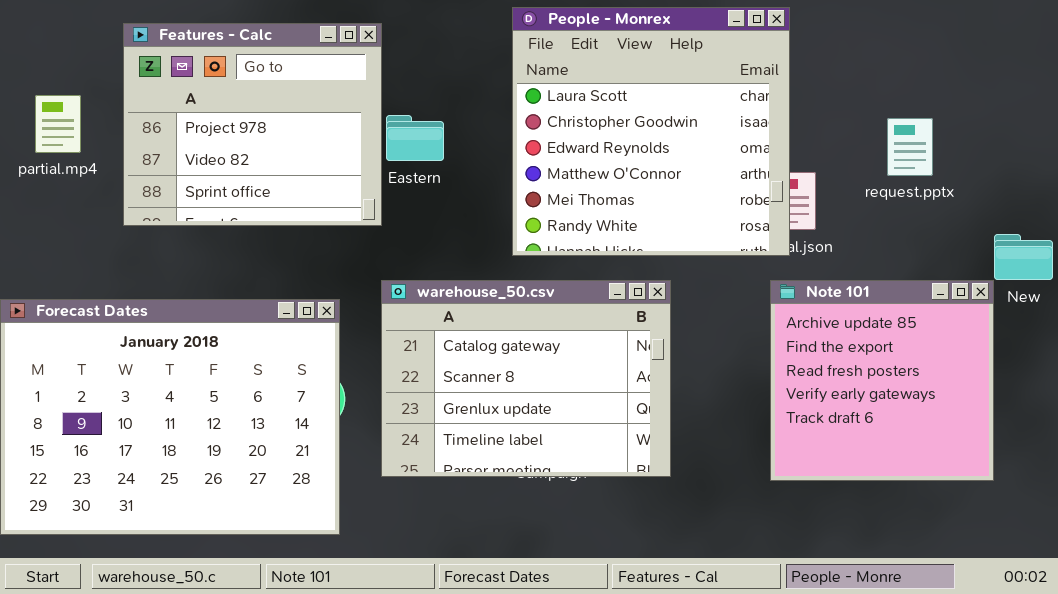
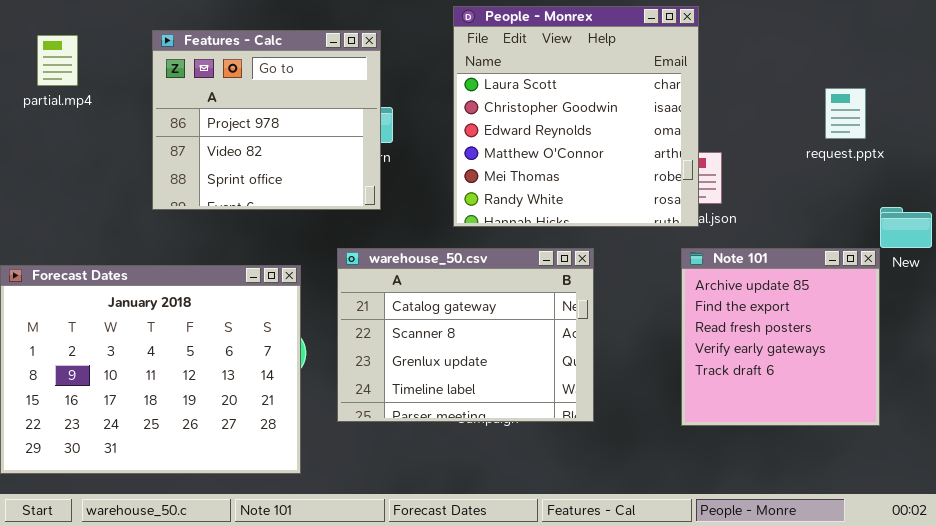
Features - Calc: [123,23,382,226] -> [152,30,381,210], moved
partial.mp4: [35,95,81,153] -> [37,35,78,86], moved
request.pptx: [887,118,933,176] -> [825,88,866,139], moved

